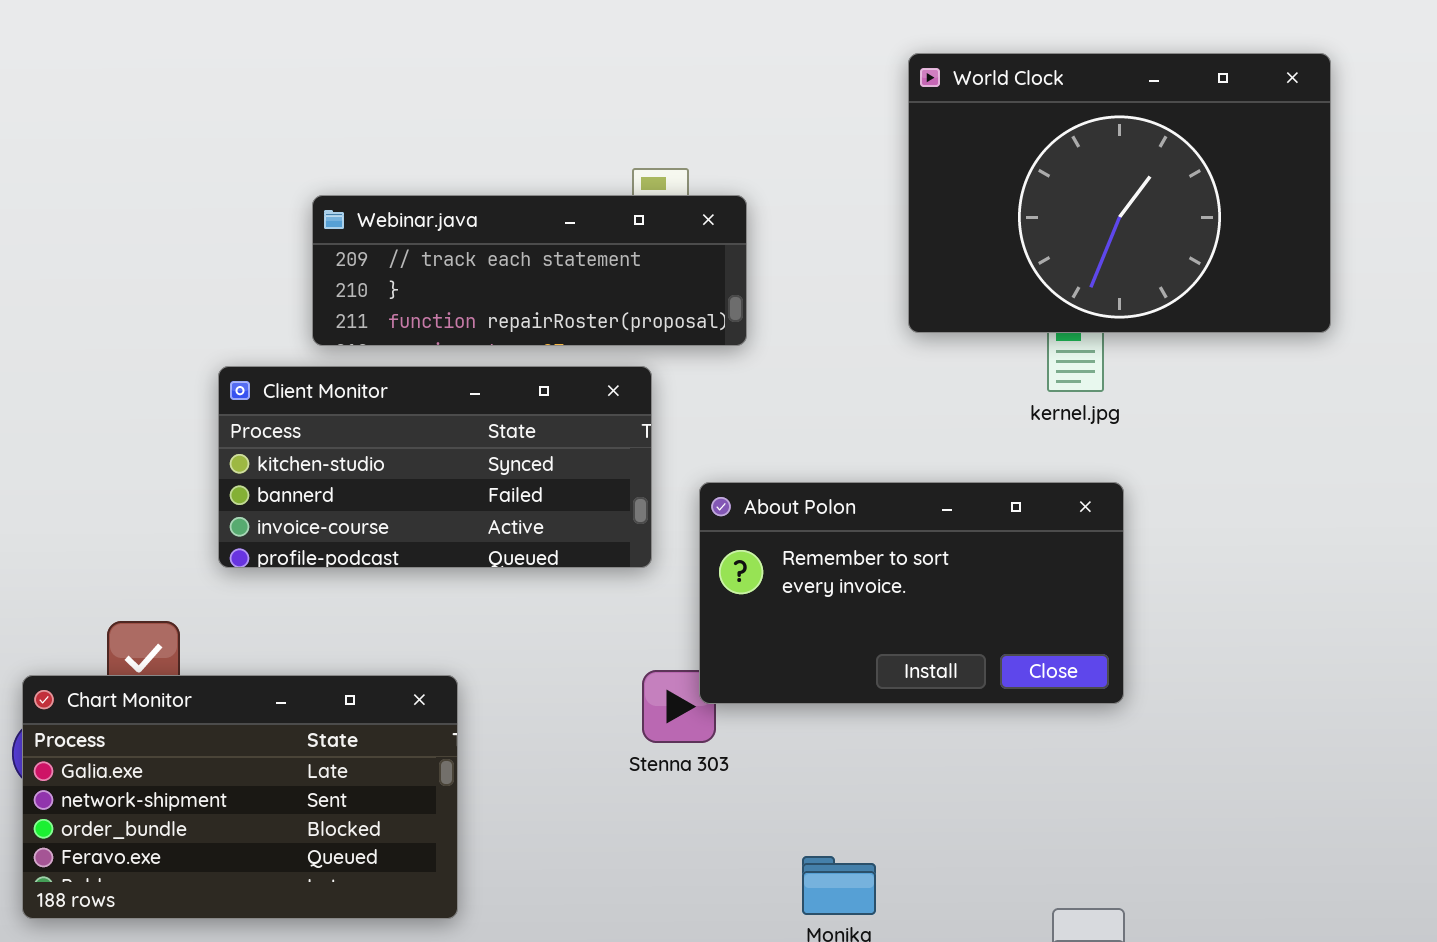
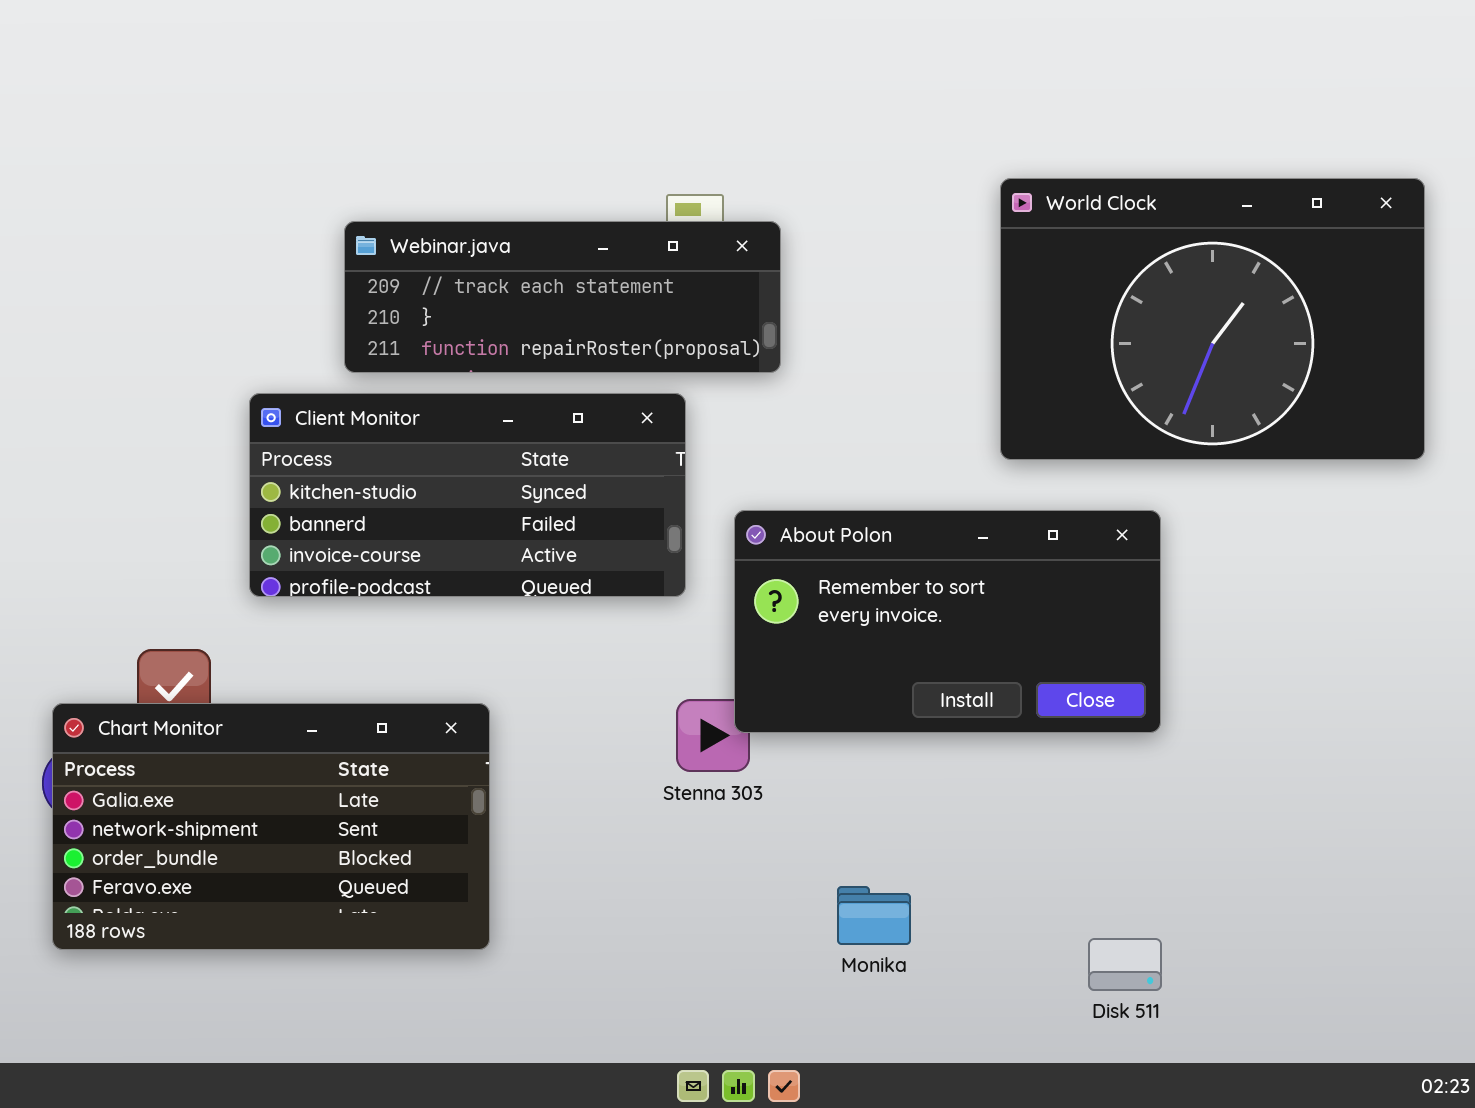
World Clock: [908,53,1331,333] -> [1000,178,1425,460], moved

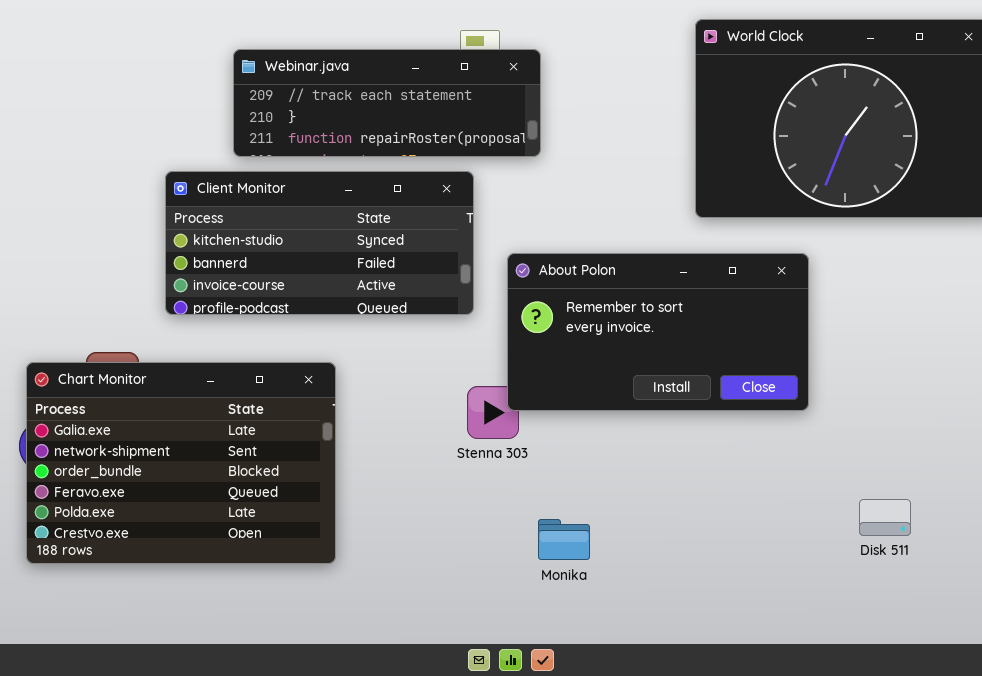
Chart Monitor: [52,703,490,950] -> [26,362,336,564], resized
Monika: [837,886,911,945] -> [538,519,590,560], moved
Disk 511: [1088,938,1162,991] -> [859,499,911,536], moved

